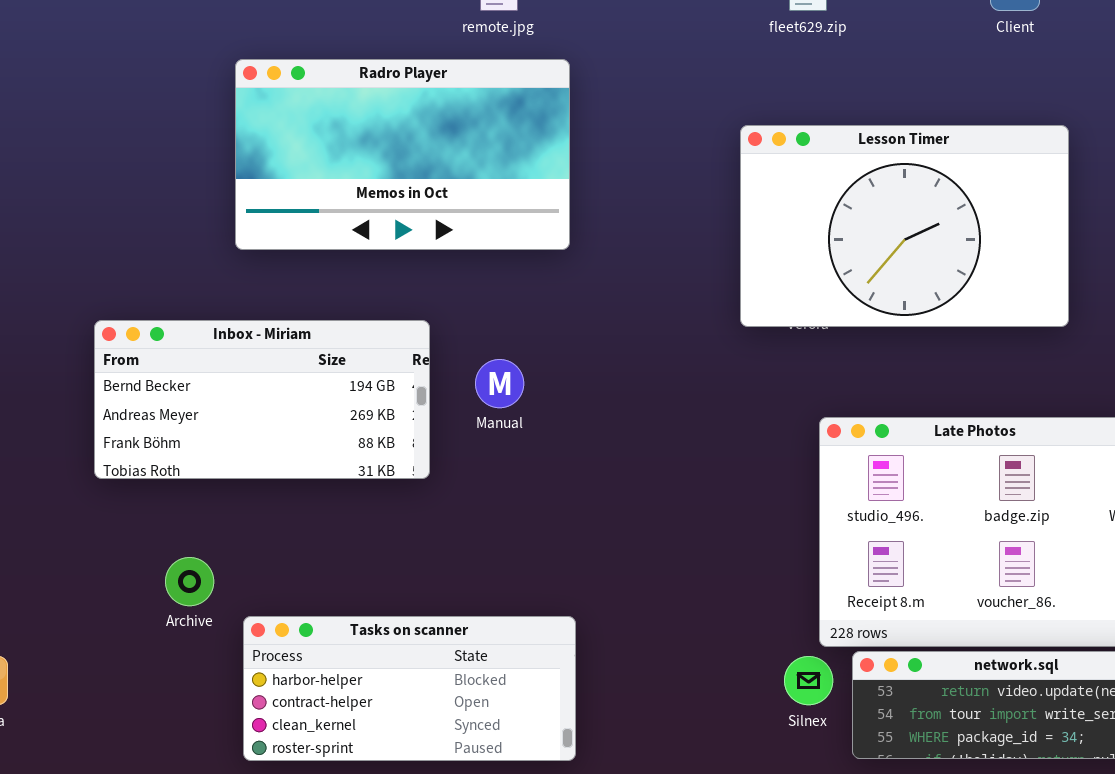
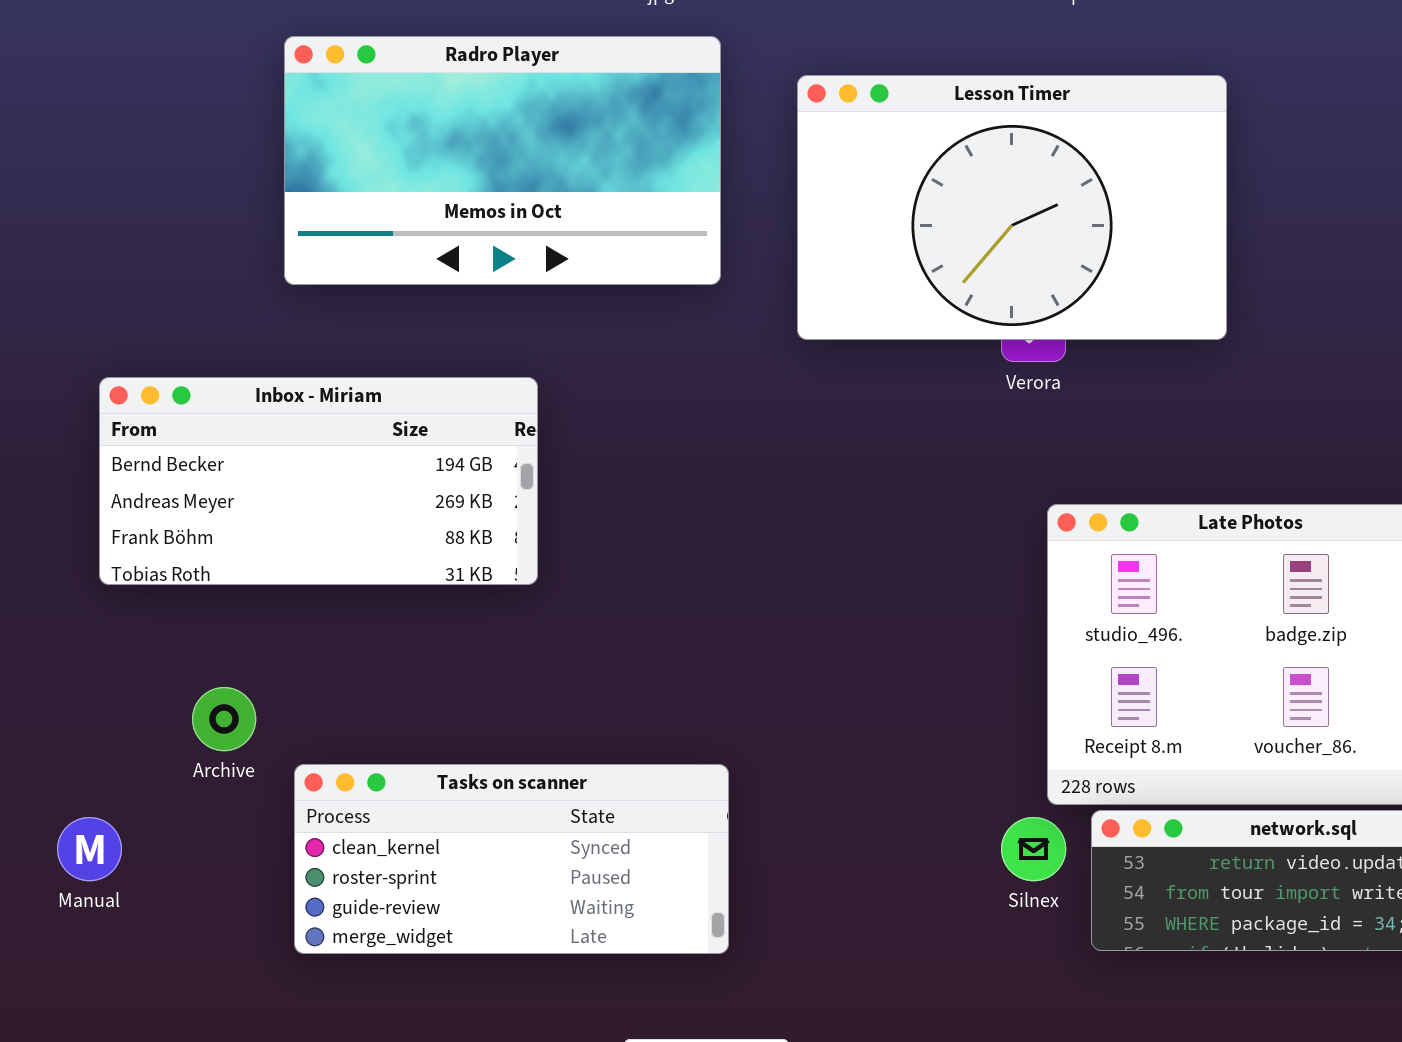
Lesson Timer: [740,125,1069,327] -> [797,75,1227,340], moved
Manual: [475,359,524,408] -> [57,817,122,881], moved
Tasks on scanner: [243,616,576,761] -> [294,764,729,954], scrolled down 2 rows

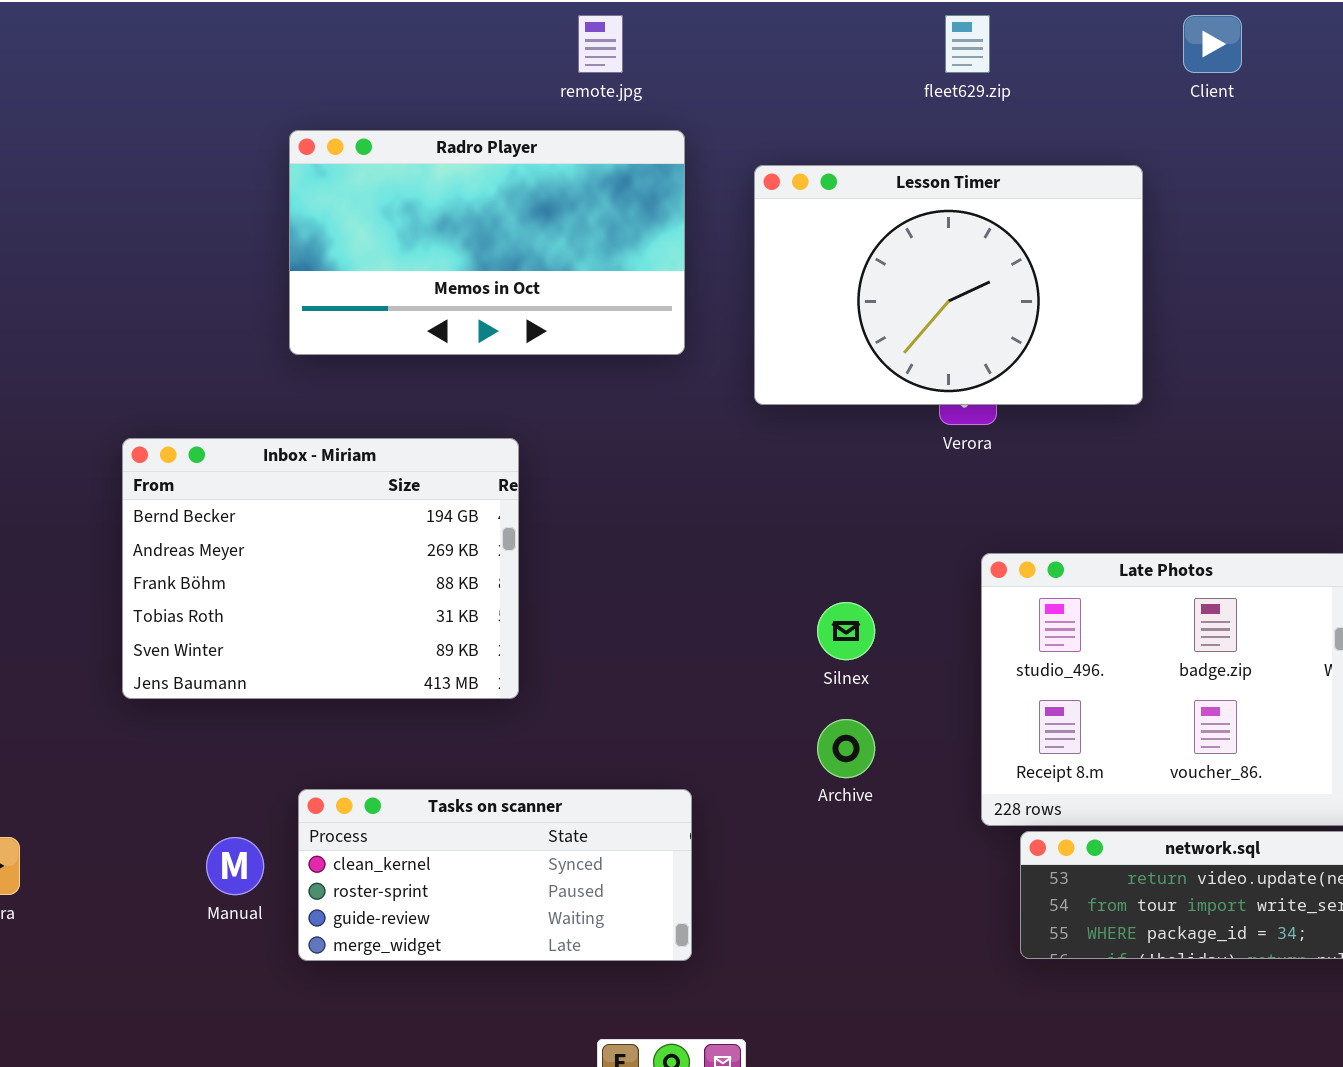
Inbox - Miriam: [99,377,538,585] -> [122,438,519,699], resized
Archive: [192,687,256,751] -> [817,719,875,778], moved
Manual: [57,817,122,881] -> [206,837,264,895], moved
Silnex: [1001,817,1066,881] -> [817,602,875,660], moved

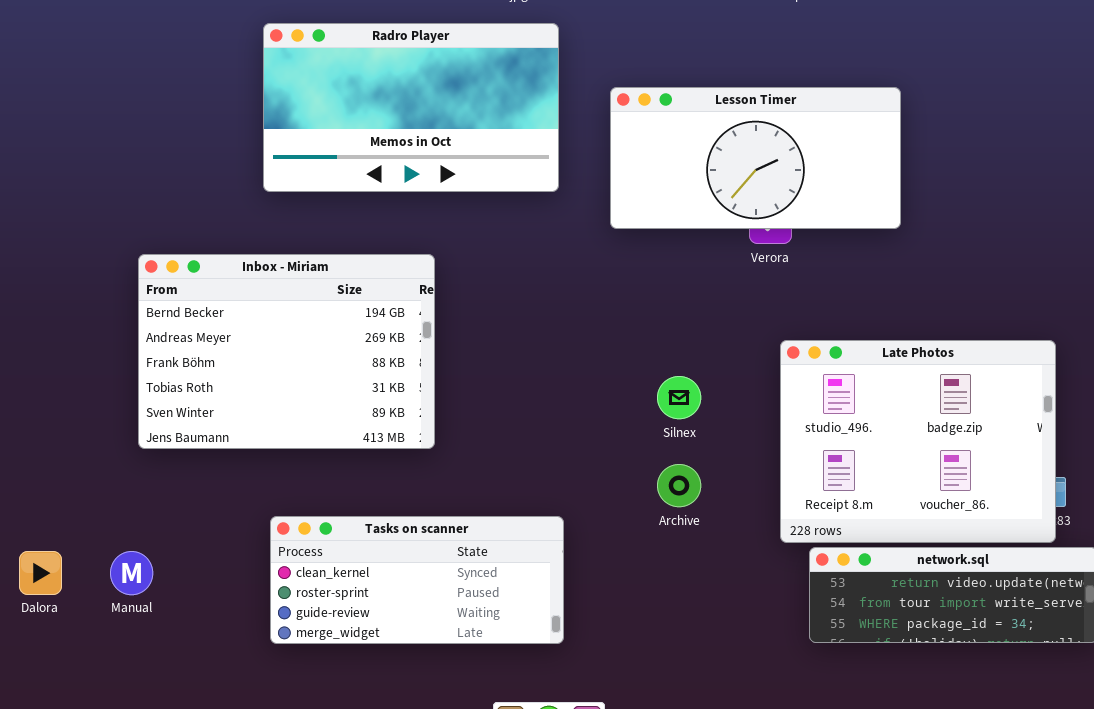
Lesson Timer: [754,165,1143,405] -> [610,87,901,229], resized
Manual: [206,837,264,895] -> [110,551,153,595], moved

